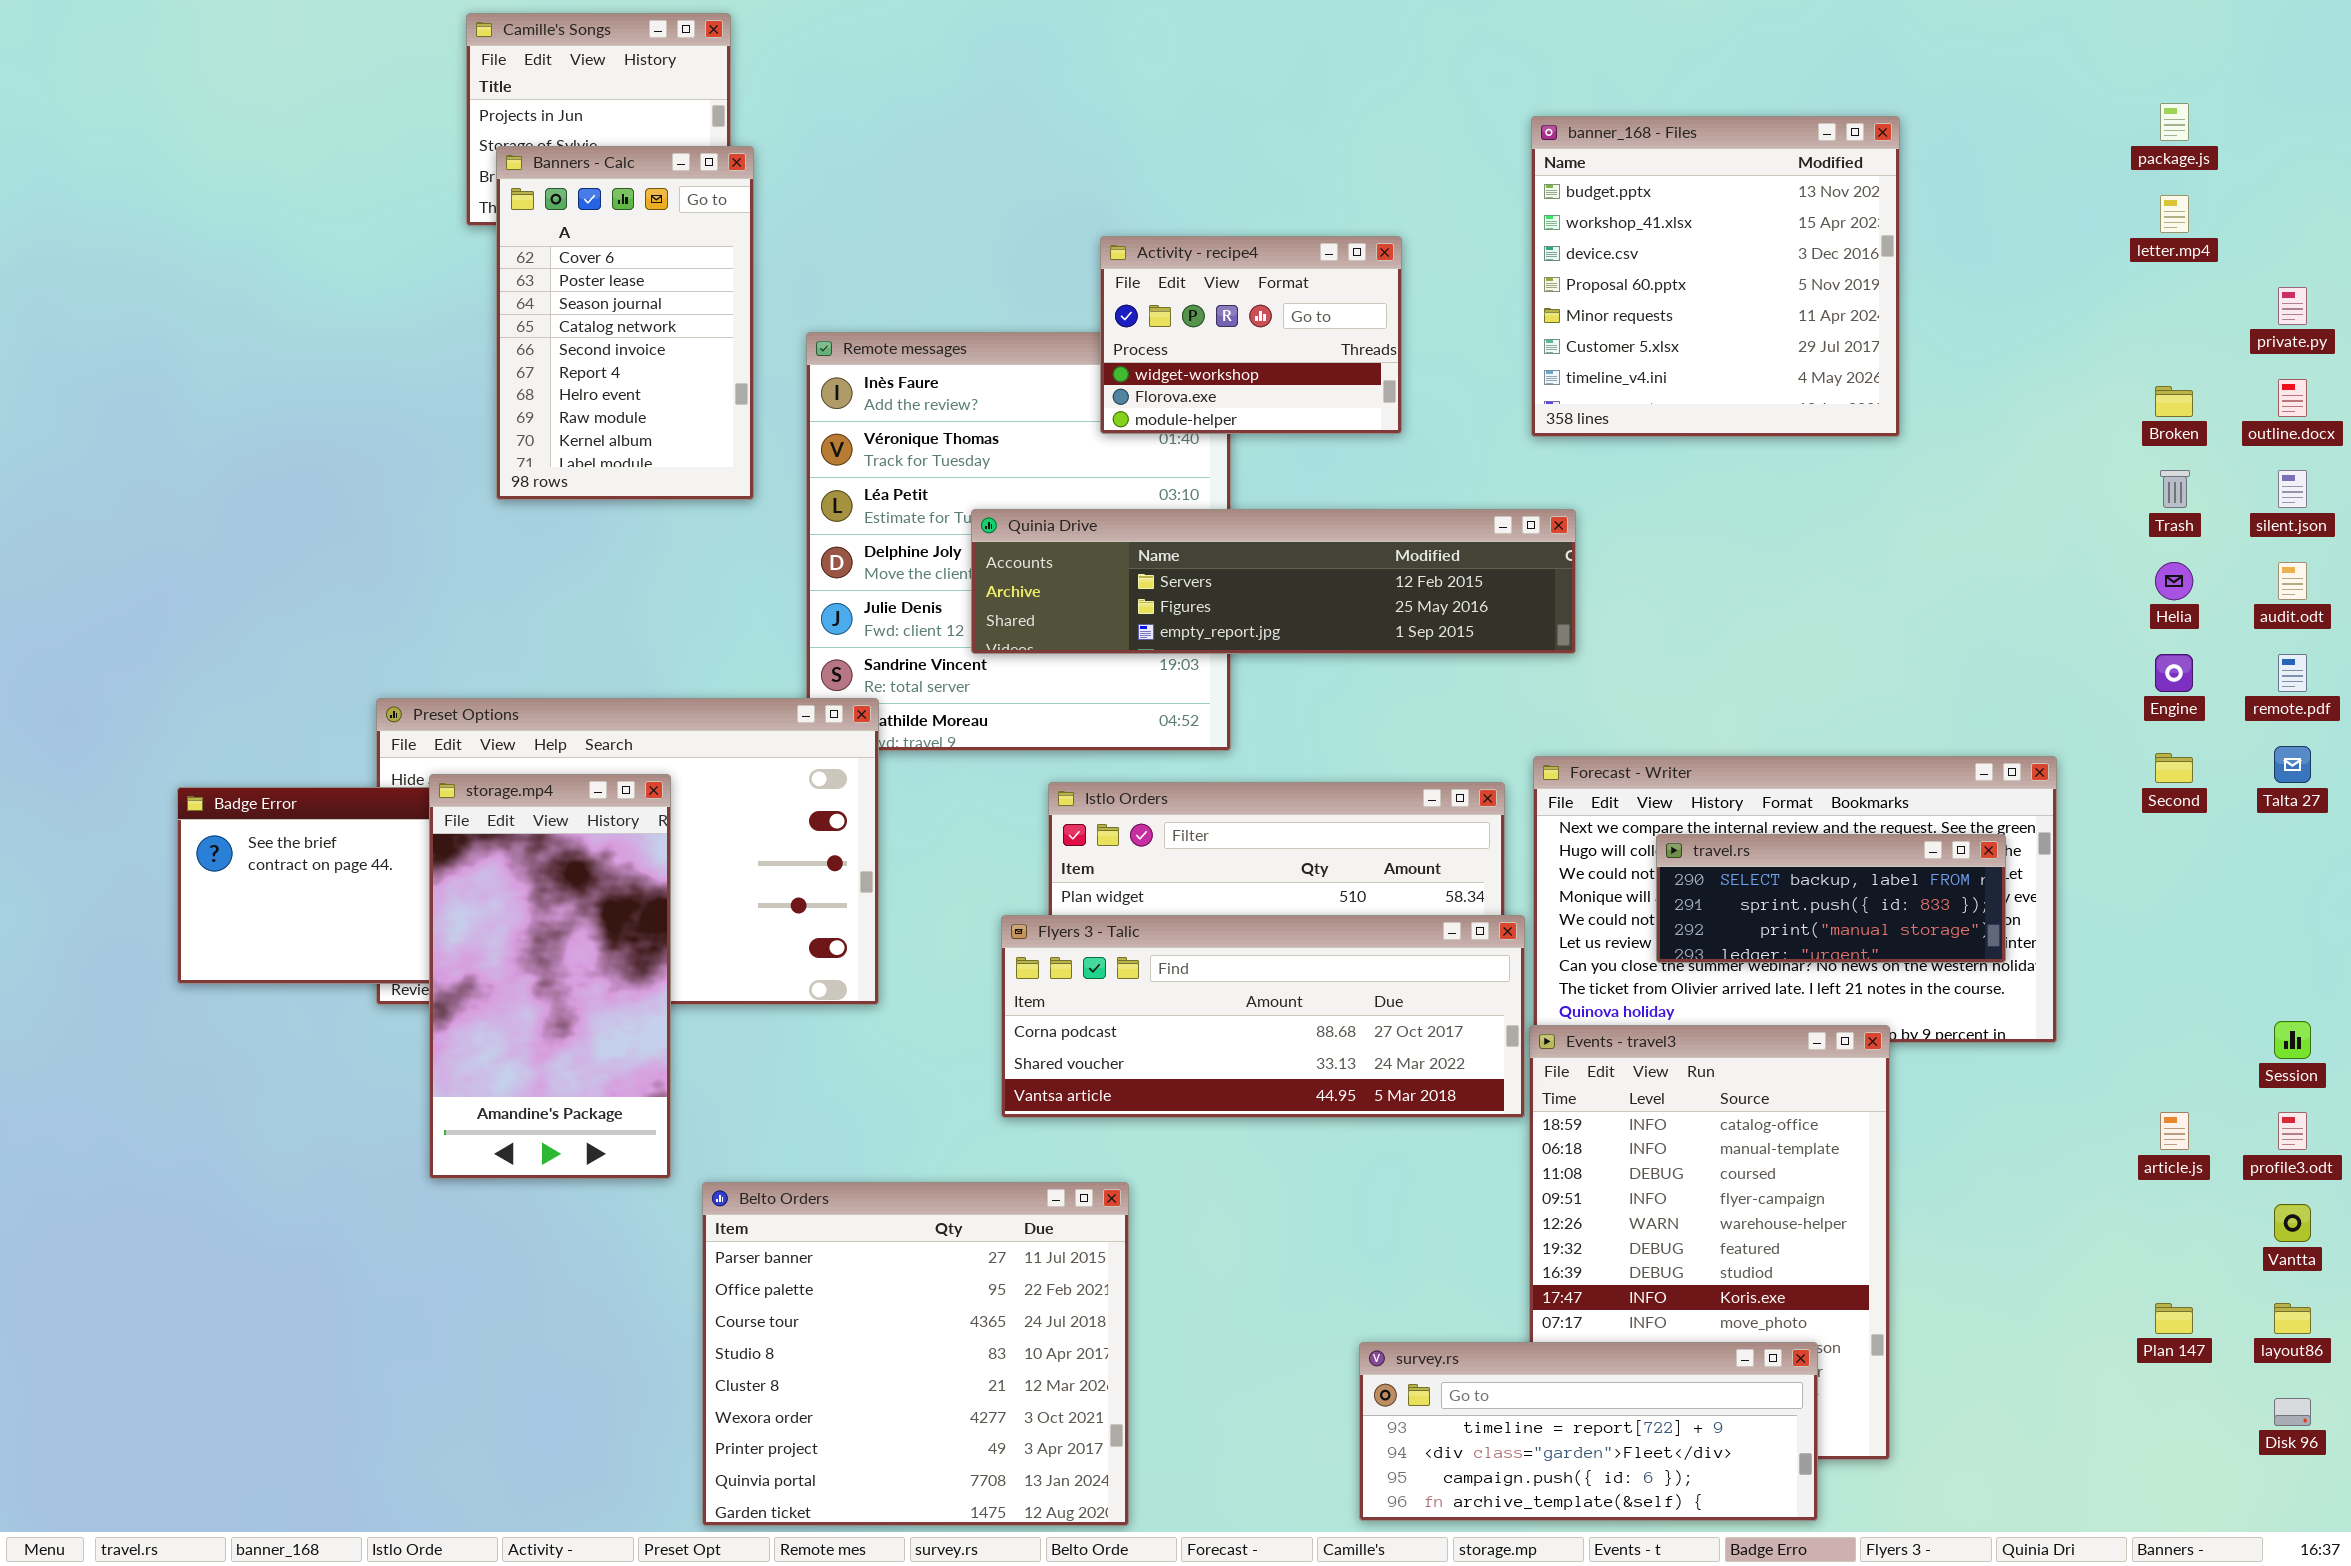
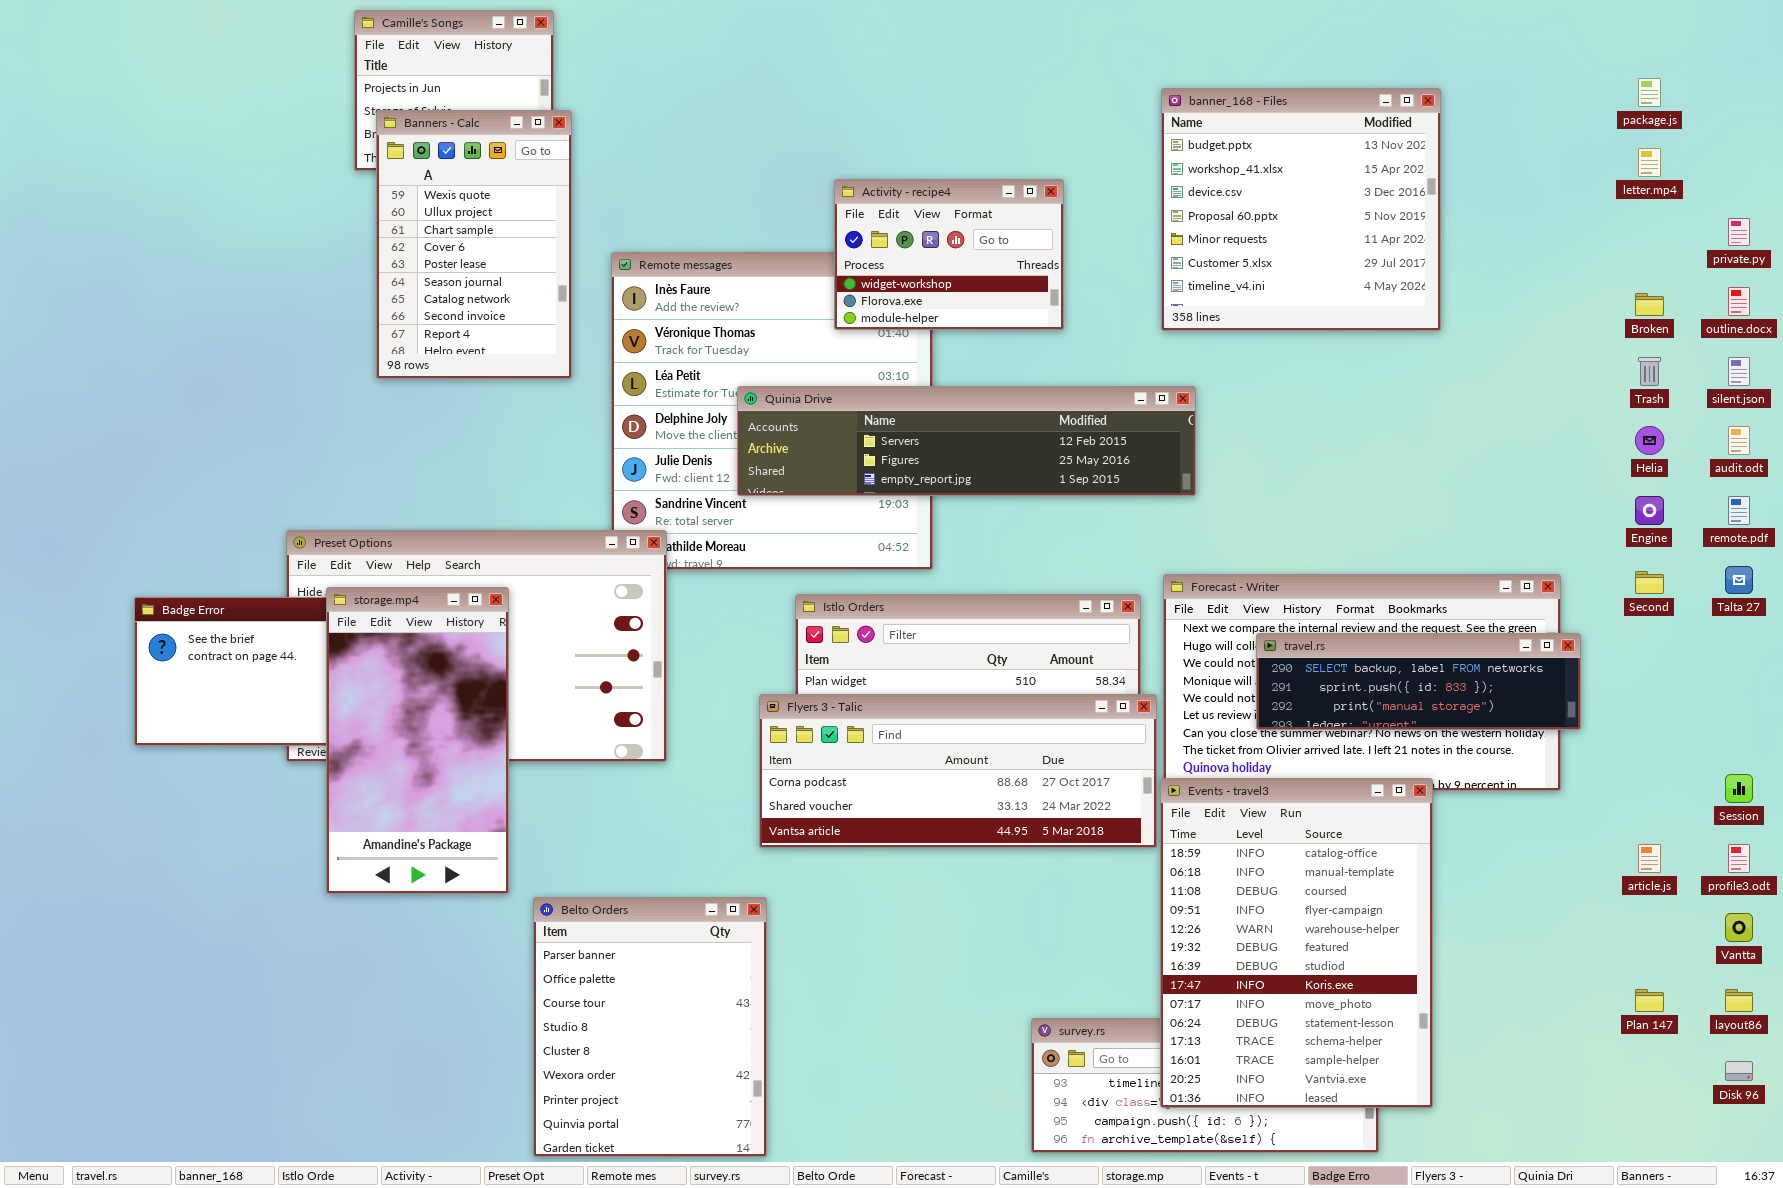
Banners - Calc: [496,146,754,500] -> [376,110,572,379], scrolled up 3 rows
travel.rs: [1656,834,2006,963] -> [1256,633,1581,730], resized
Events - travel3: [1529,1025,1890,1460] -> [1160,778,1433,1108], raised
Belto Orders: [702,1182,1129,1526] -> [533,897,767,1157], resized

